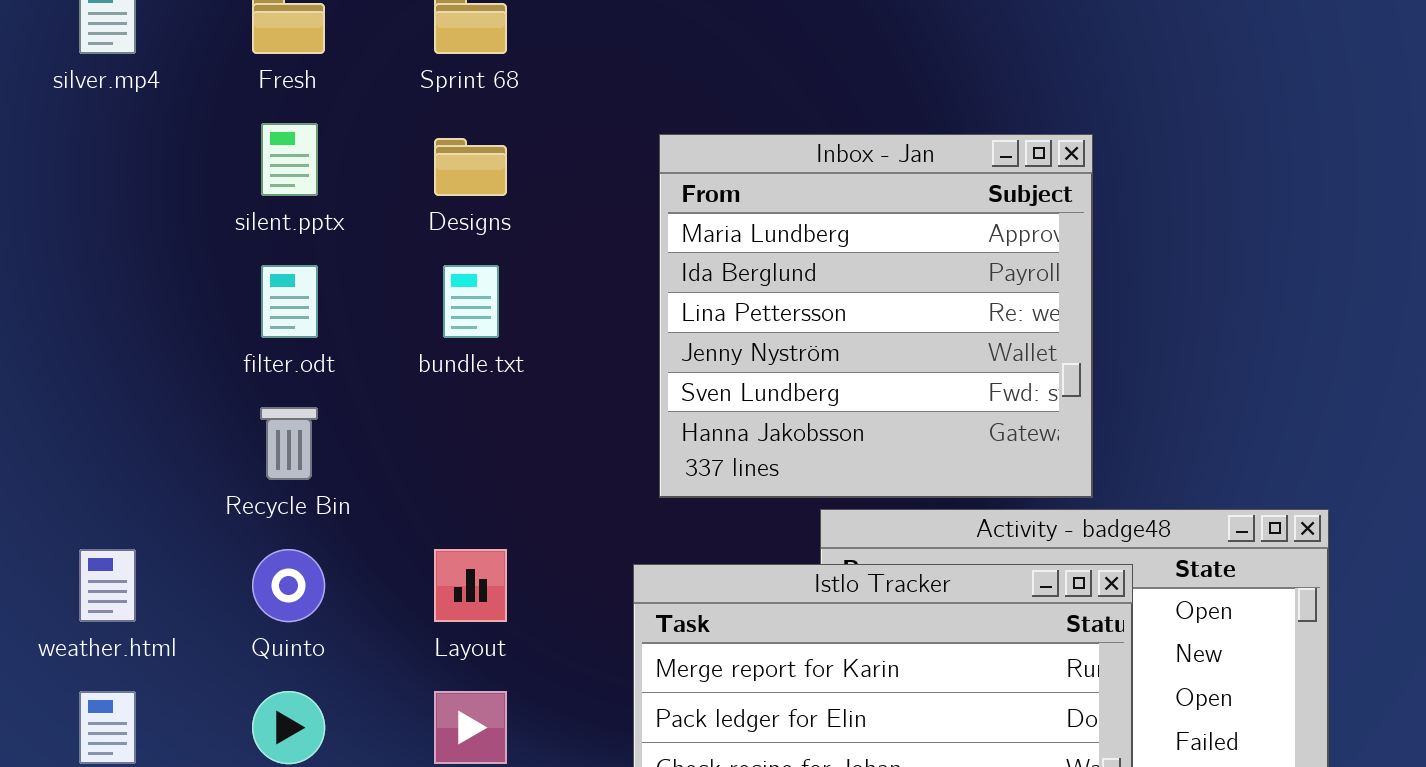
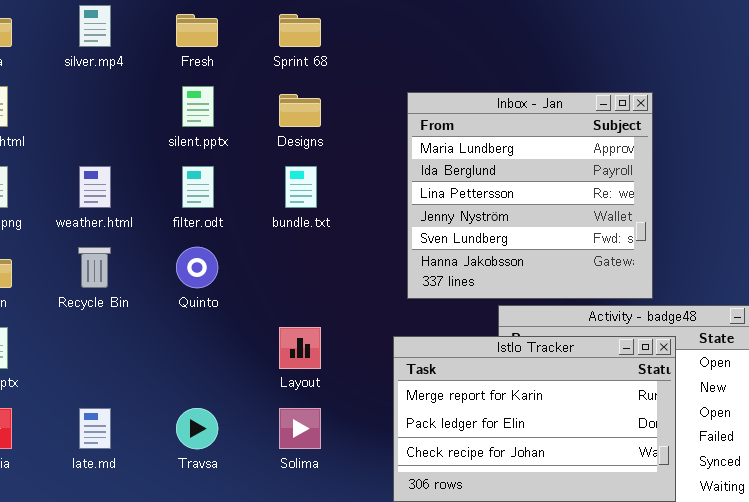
Recycle Bin: [260,407,318,480] -> [78,247,111,288], moved
weather.html: [79,549,136,622] -> [79,166,111,208], moved
Quinto: [252,549,325,622] -> [176,247,218,288], moved

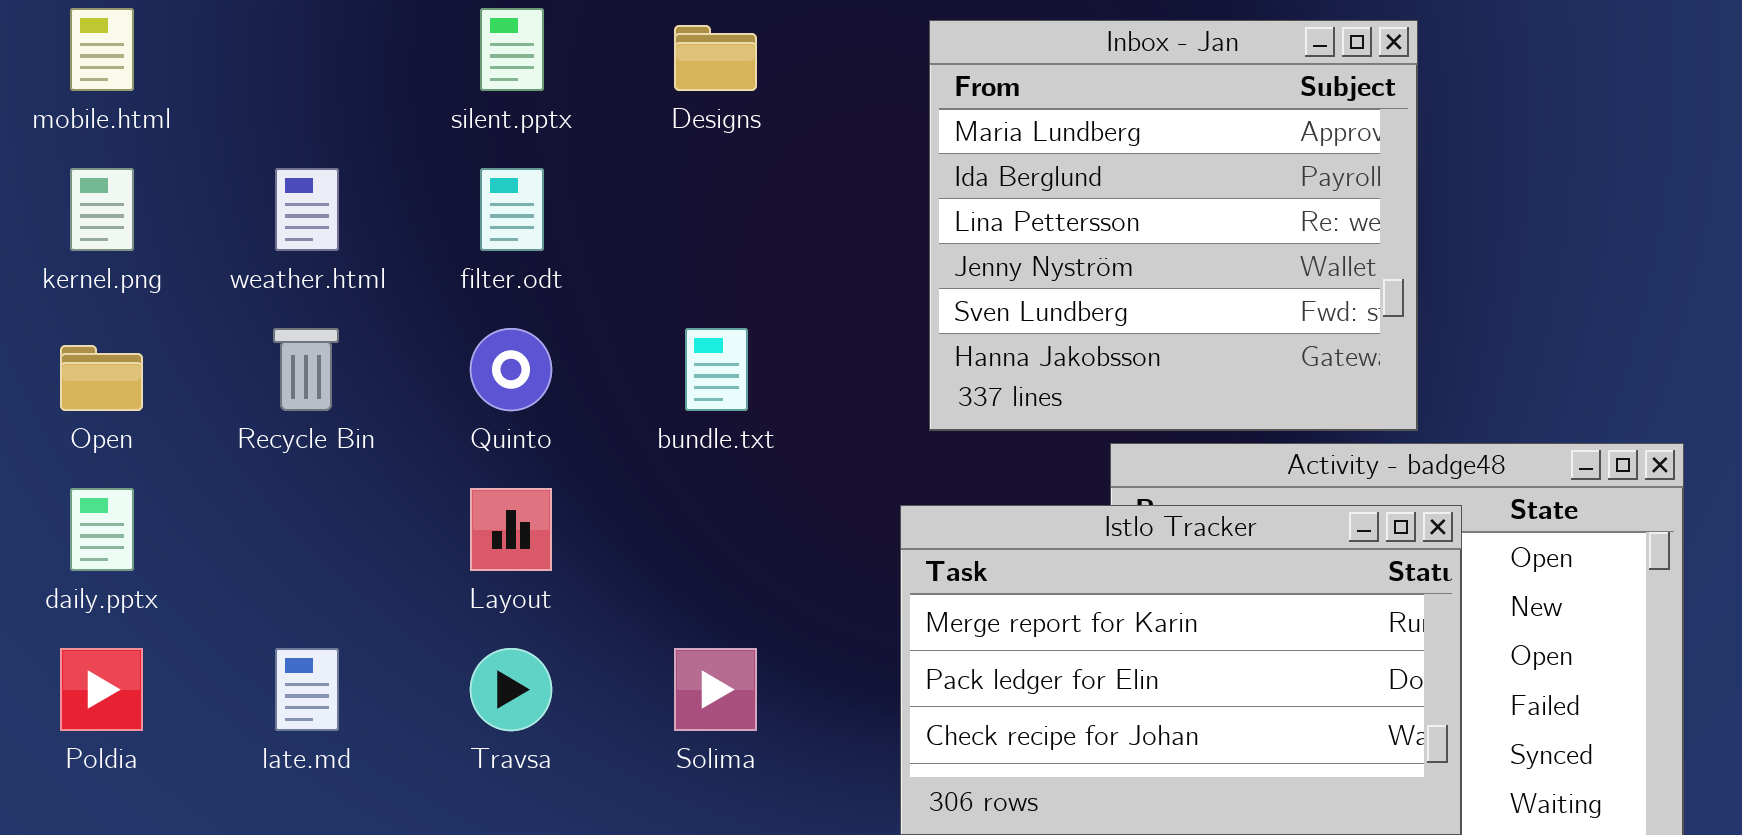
bundle.txt: [285,166,317,208] -> [685,328,748,411], moved
Layout: [279,327,321,369] -> [470,488,552,571], moved

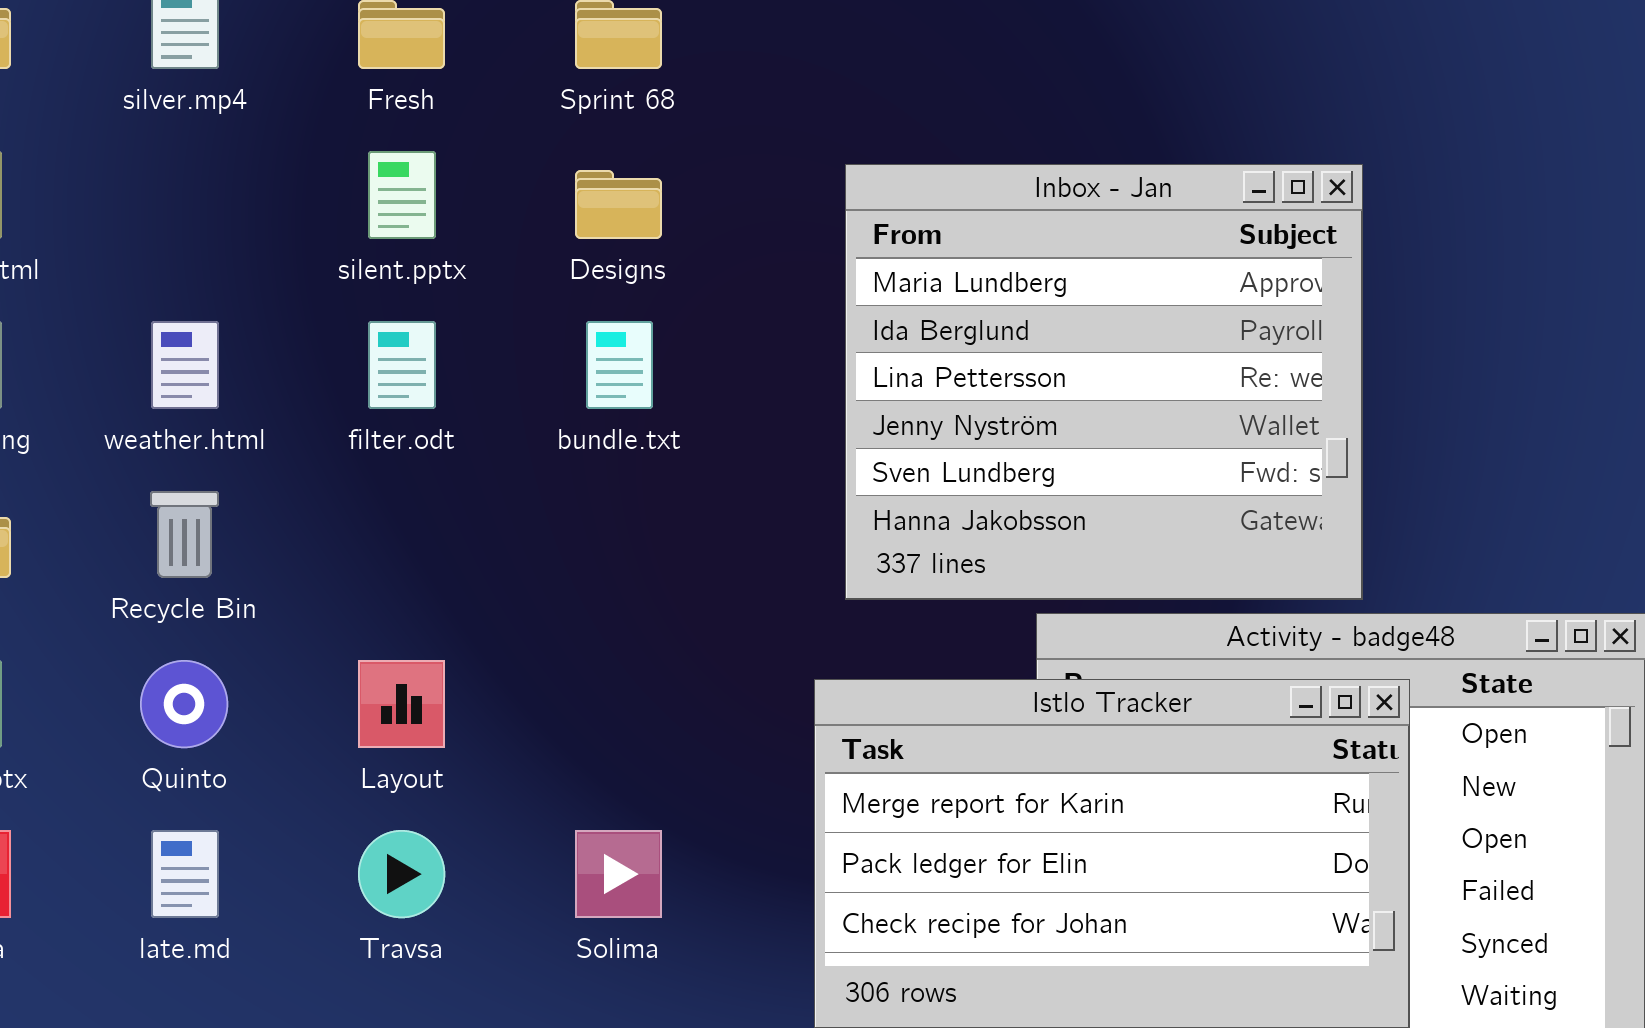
Quinto: [470,328,552,411] -> [140,660,228,748], moved
bundle.txt: [685,328,748,411] -> [586,321,653,409], moved

